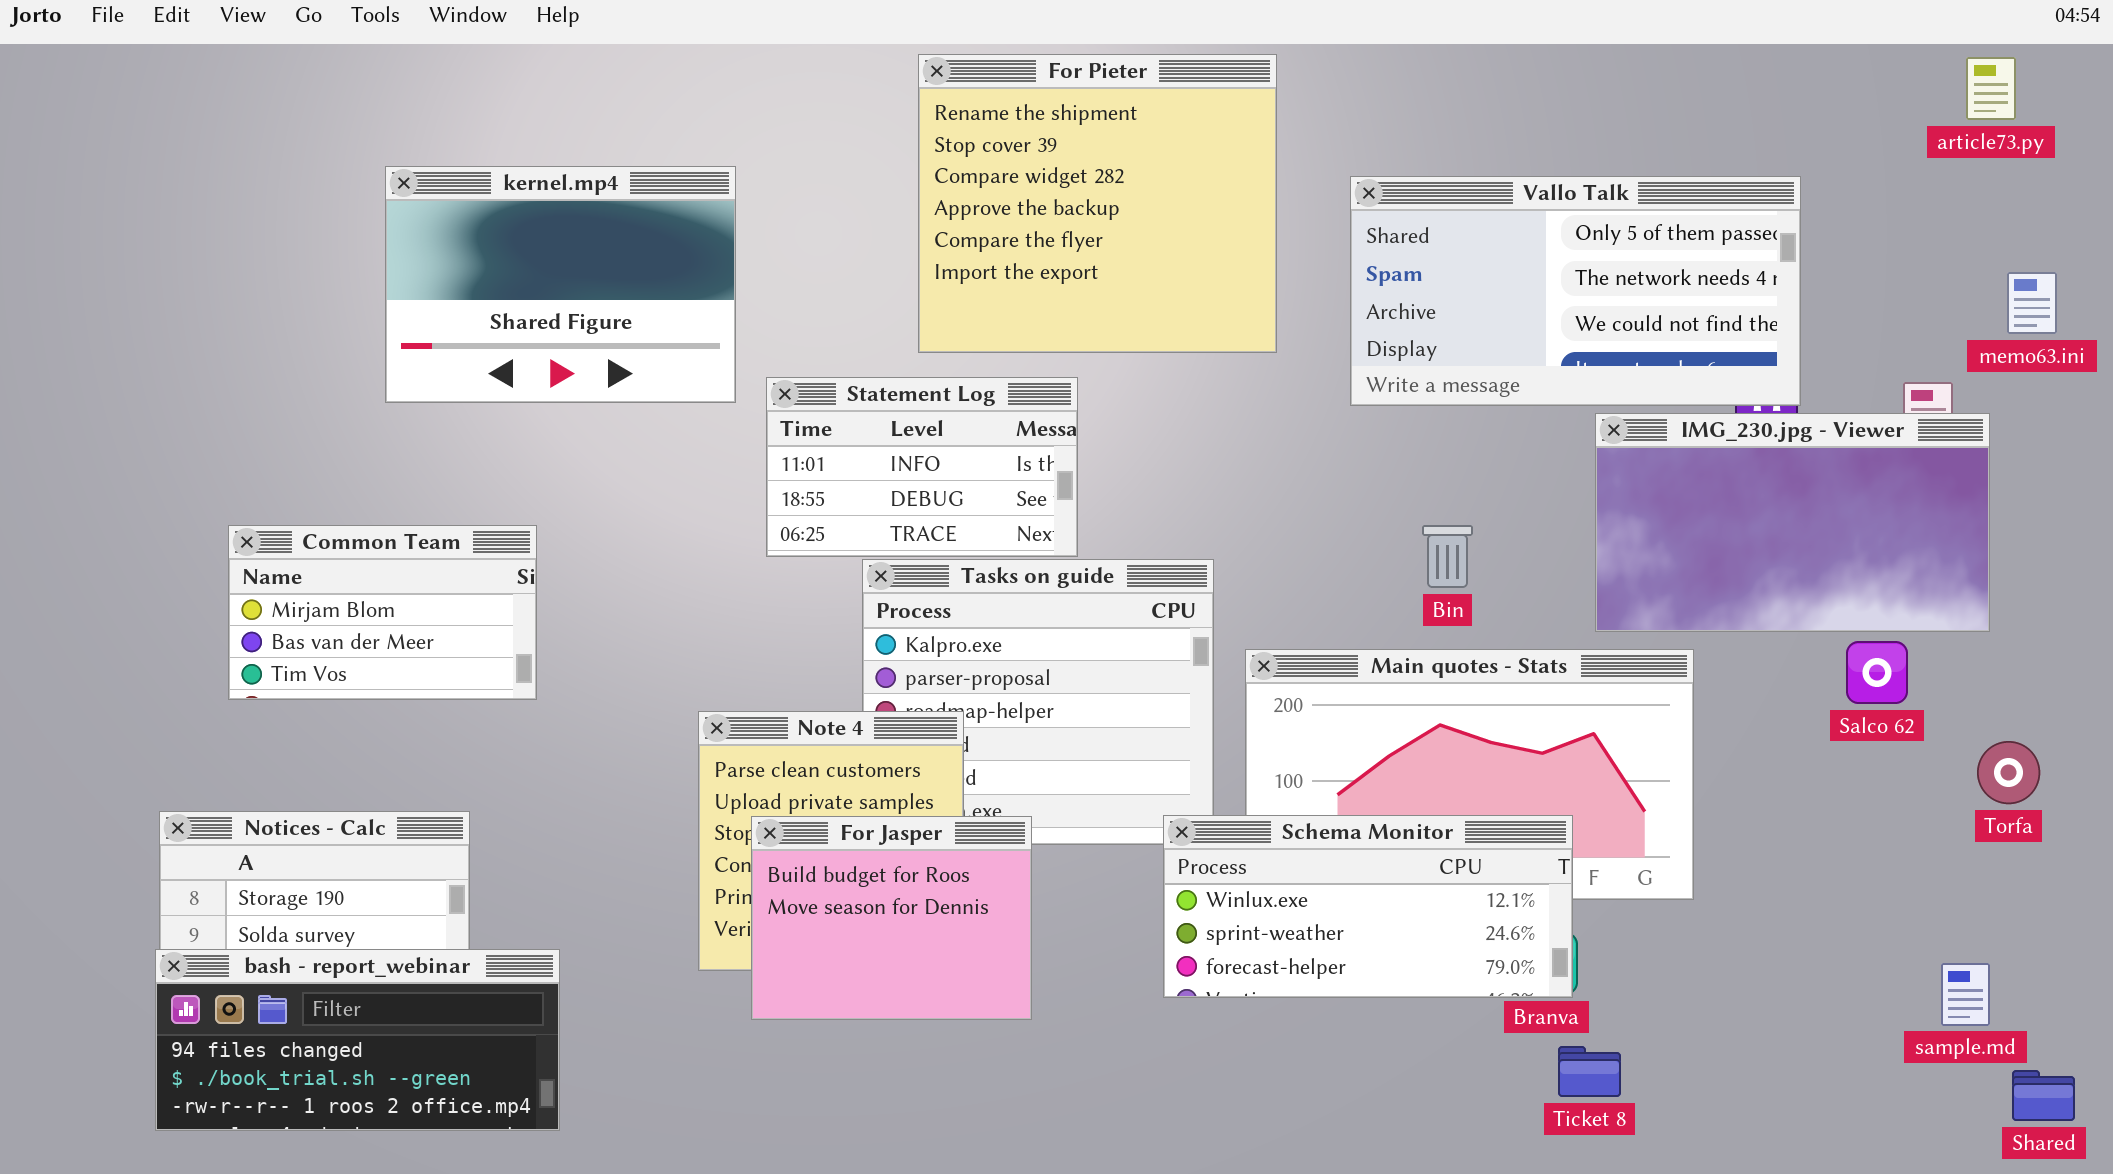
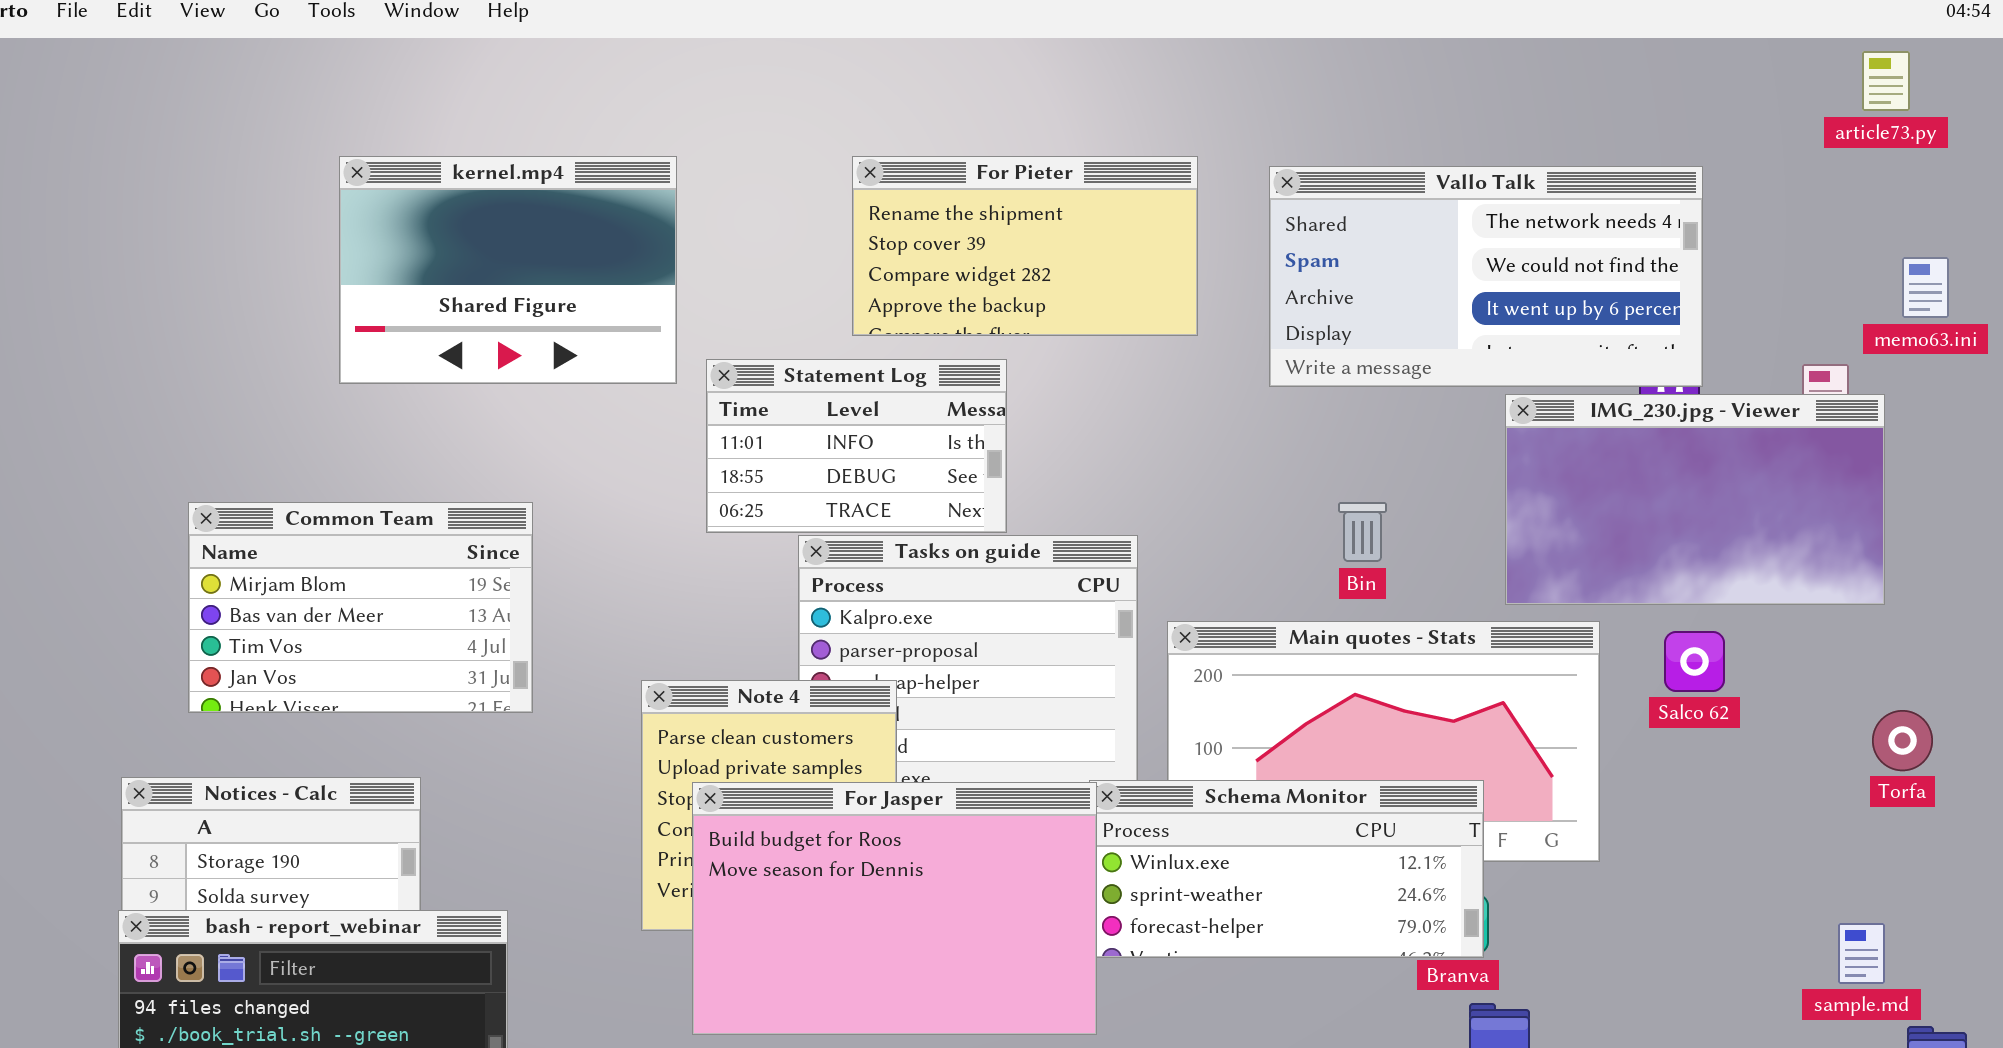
For Pieter: [918,54,1277,353] -> [852,156,1198,336], resized
Vallo Talk: [1350,176,1801,406] -> [1269,166,1703,387], scrolled down 1 row
Common Team: [228,525,537,700] -> [188,502,533,713], resized
Salco 62: [1846,641,1908,704] -> [1664,631,1725,692], moved
For Jasper: [751,816,1032,1020] -> [692,782,1097,1035], resized

